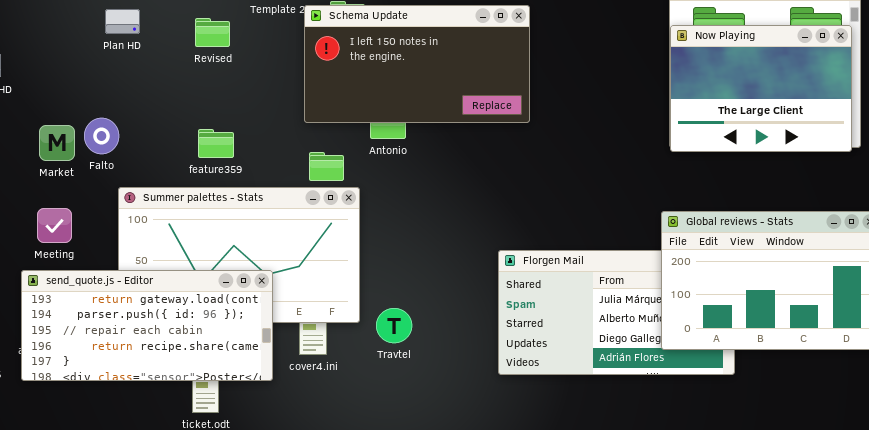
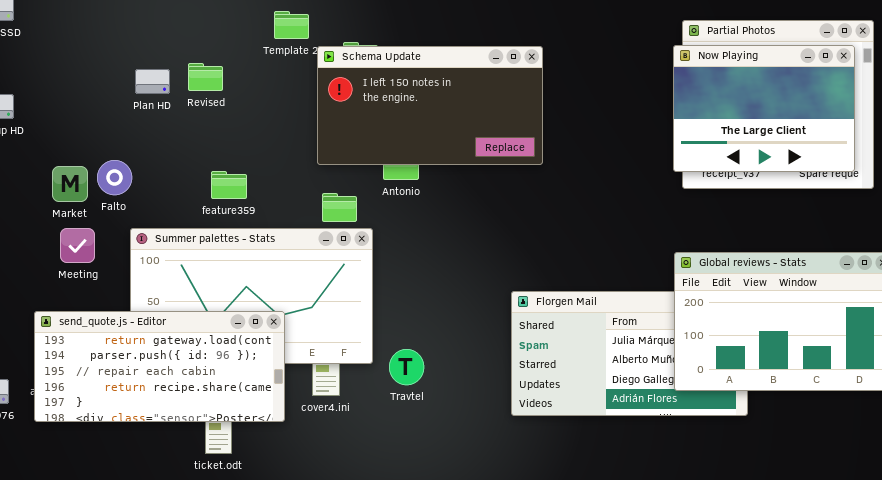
Plan HD: [105,9,140,34] -> [135,69,170,94], moved
Revised: [195,18,230,47] -> [188,63,223,91], moved
Now Playing: [670,25,852,152] -> [673,45,855,172], moved
Meeting: [37,208,72,243] -> [60,228,95,263], moved

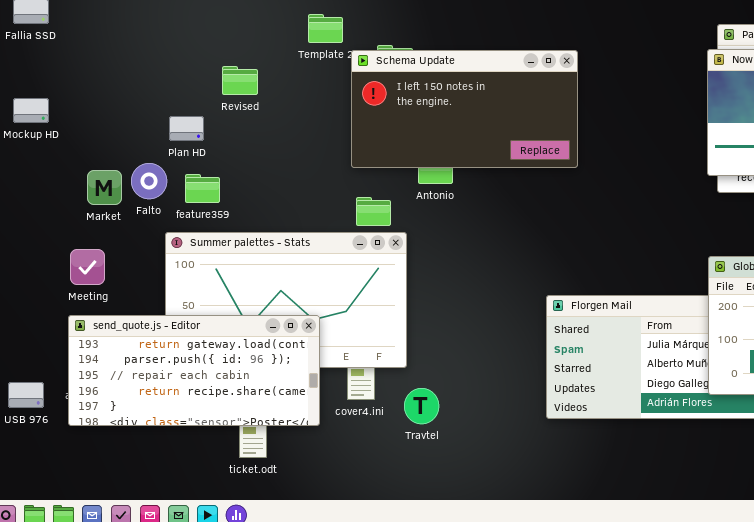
Plan HD: [135,69,170,94] -> [169,116,204,141], moved
feature359: [211,171,247,199] -> [185,174,220,203], moved
Meeting: [60,228,95,263] -> [70,249,105,285], moved
Travtel: [389,349,424,385] -> [404,388,439,424], moved

